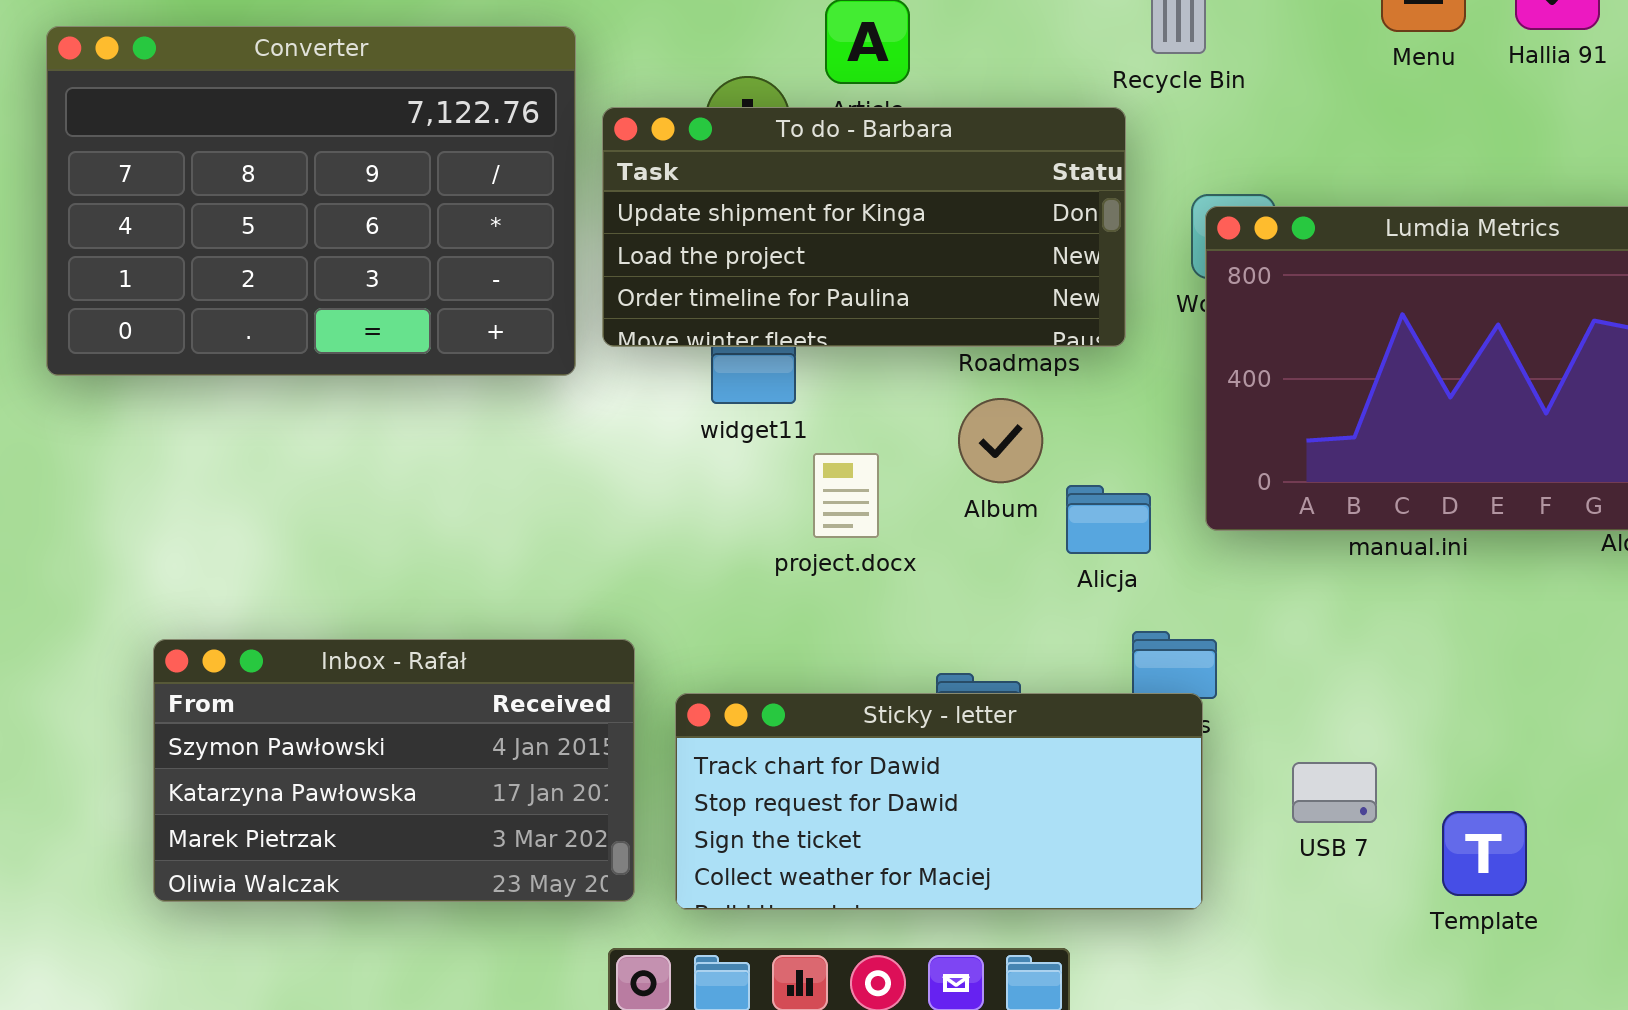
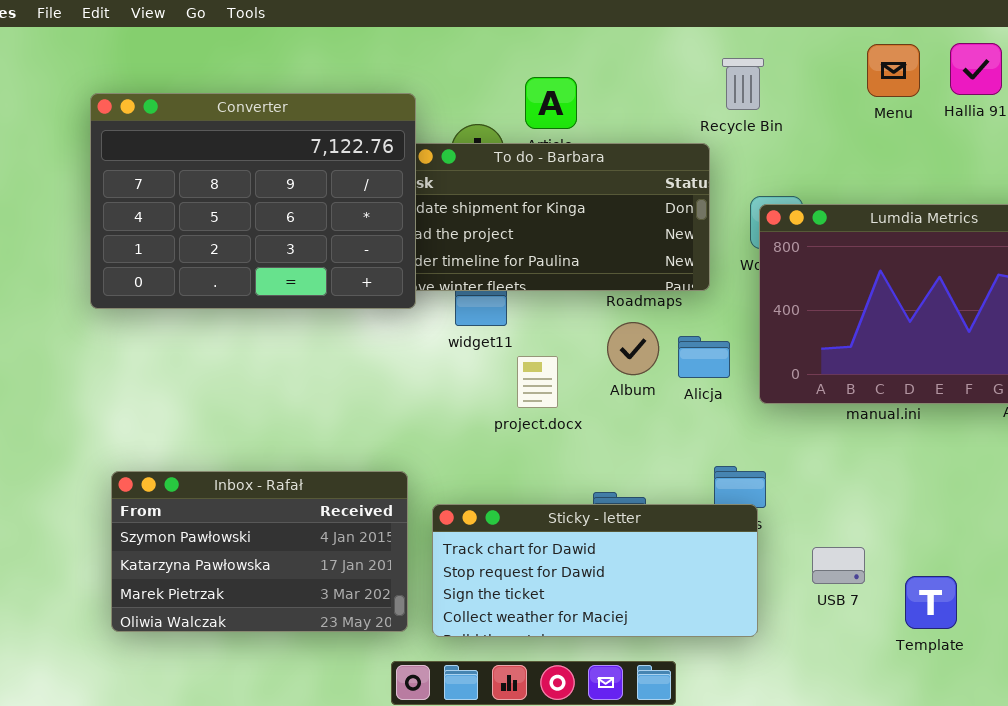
Converter: [46,26,576,376] -> [90,93,416,309], moved
Alicja: [1066,485,1151,554] -> [678,336,730,378], moved

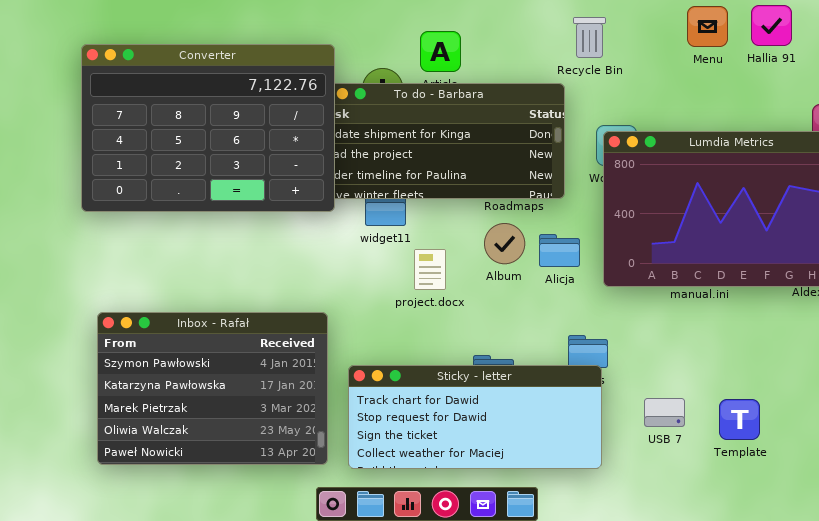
Inbox - Rafał: [111,471,408,632] -> [97,312,328,465], resized
Template: [905,576,957,629] -> [719,399,760,440], moved

